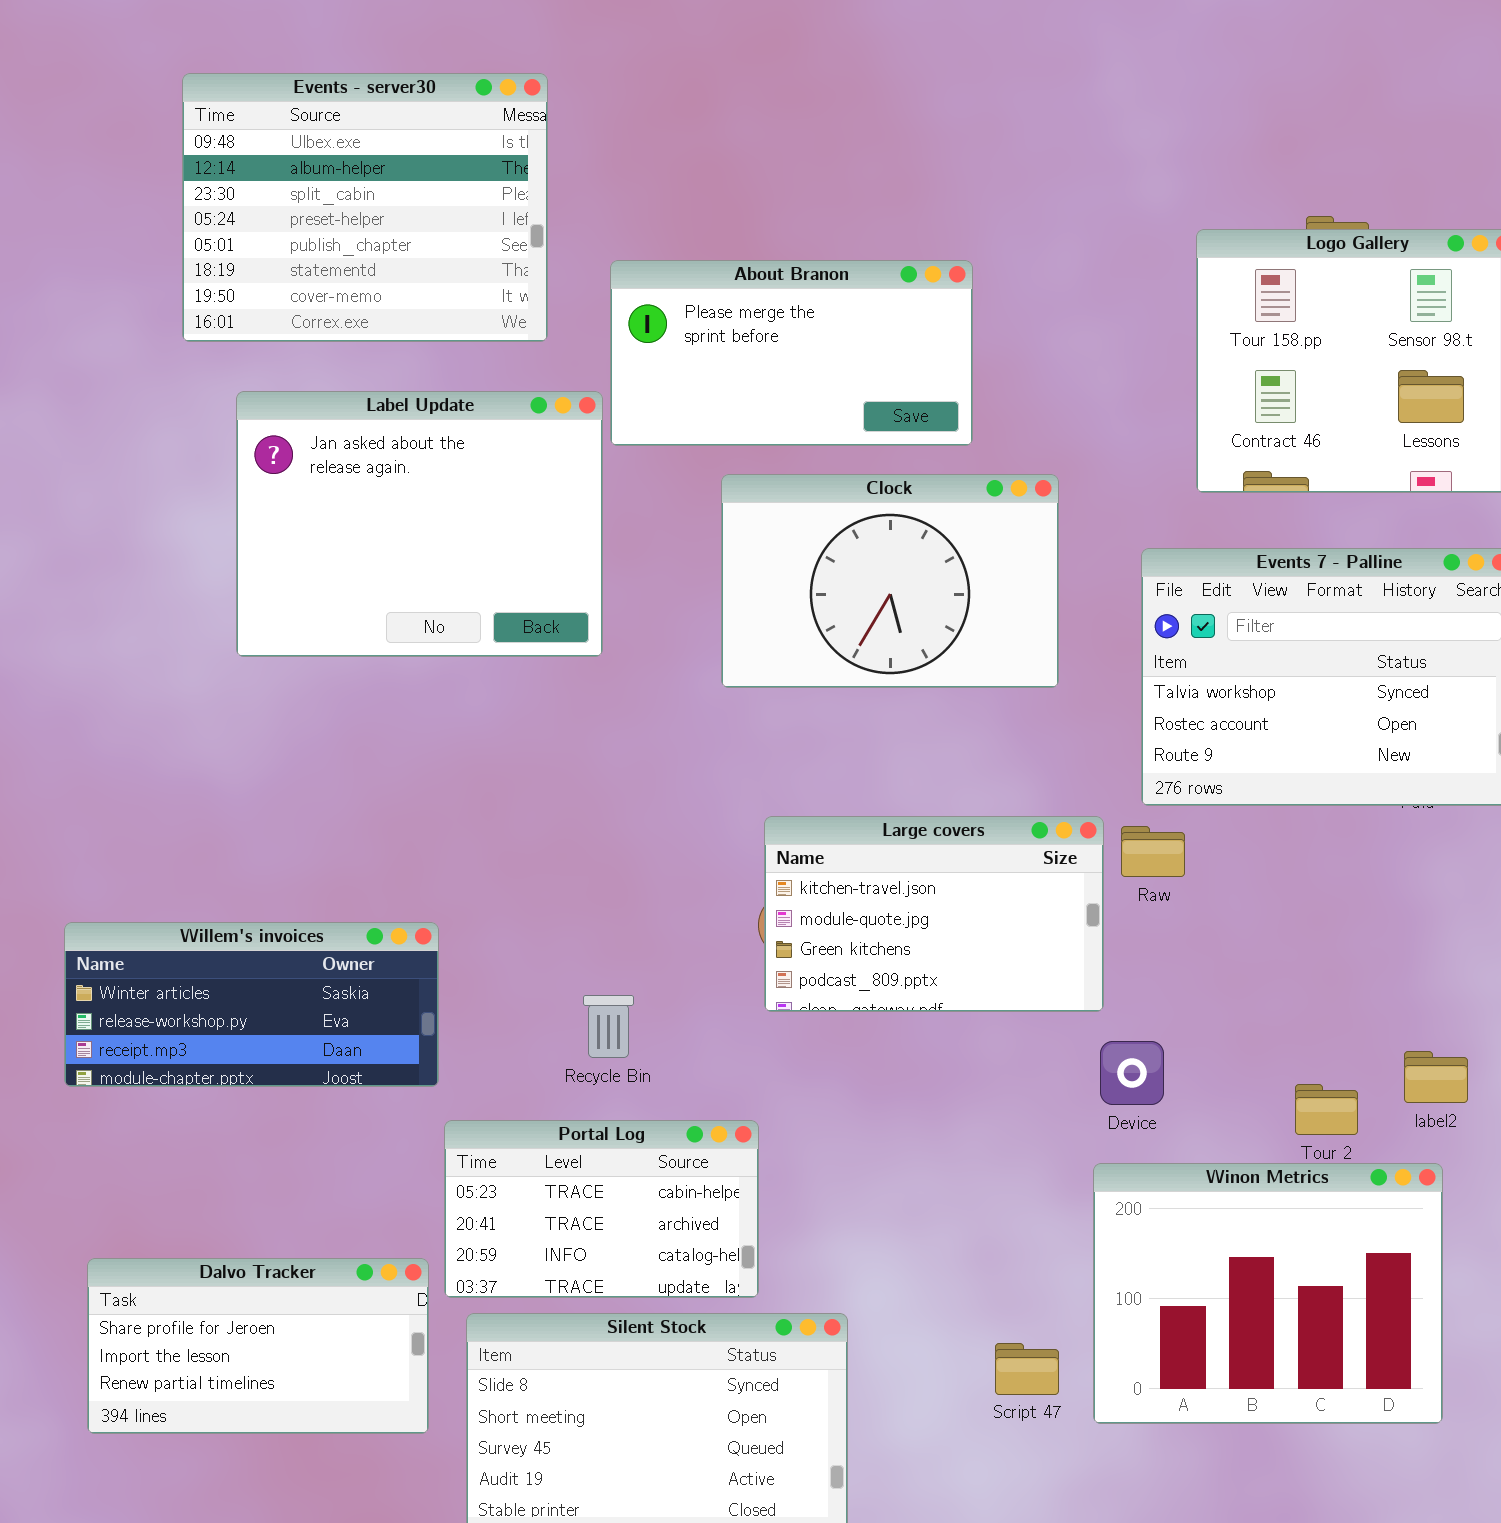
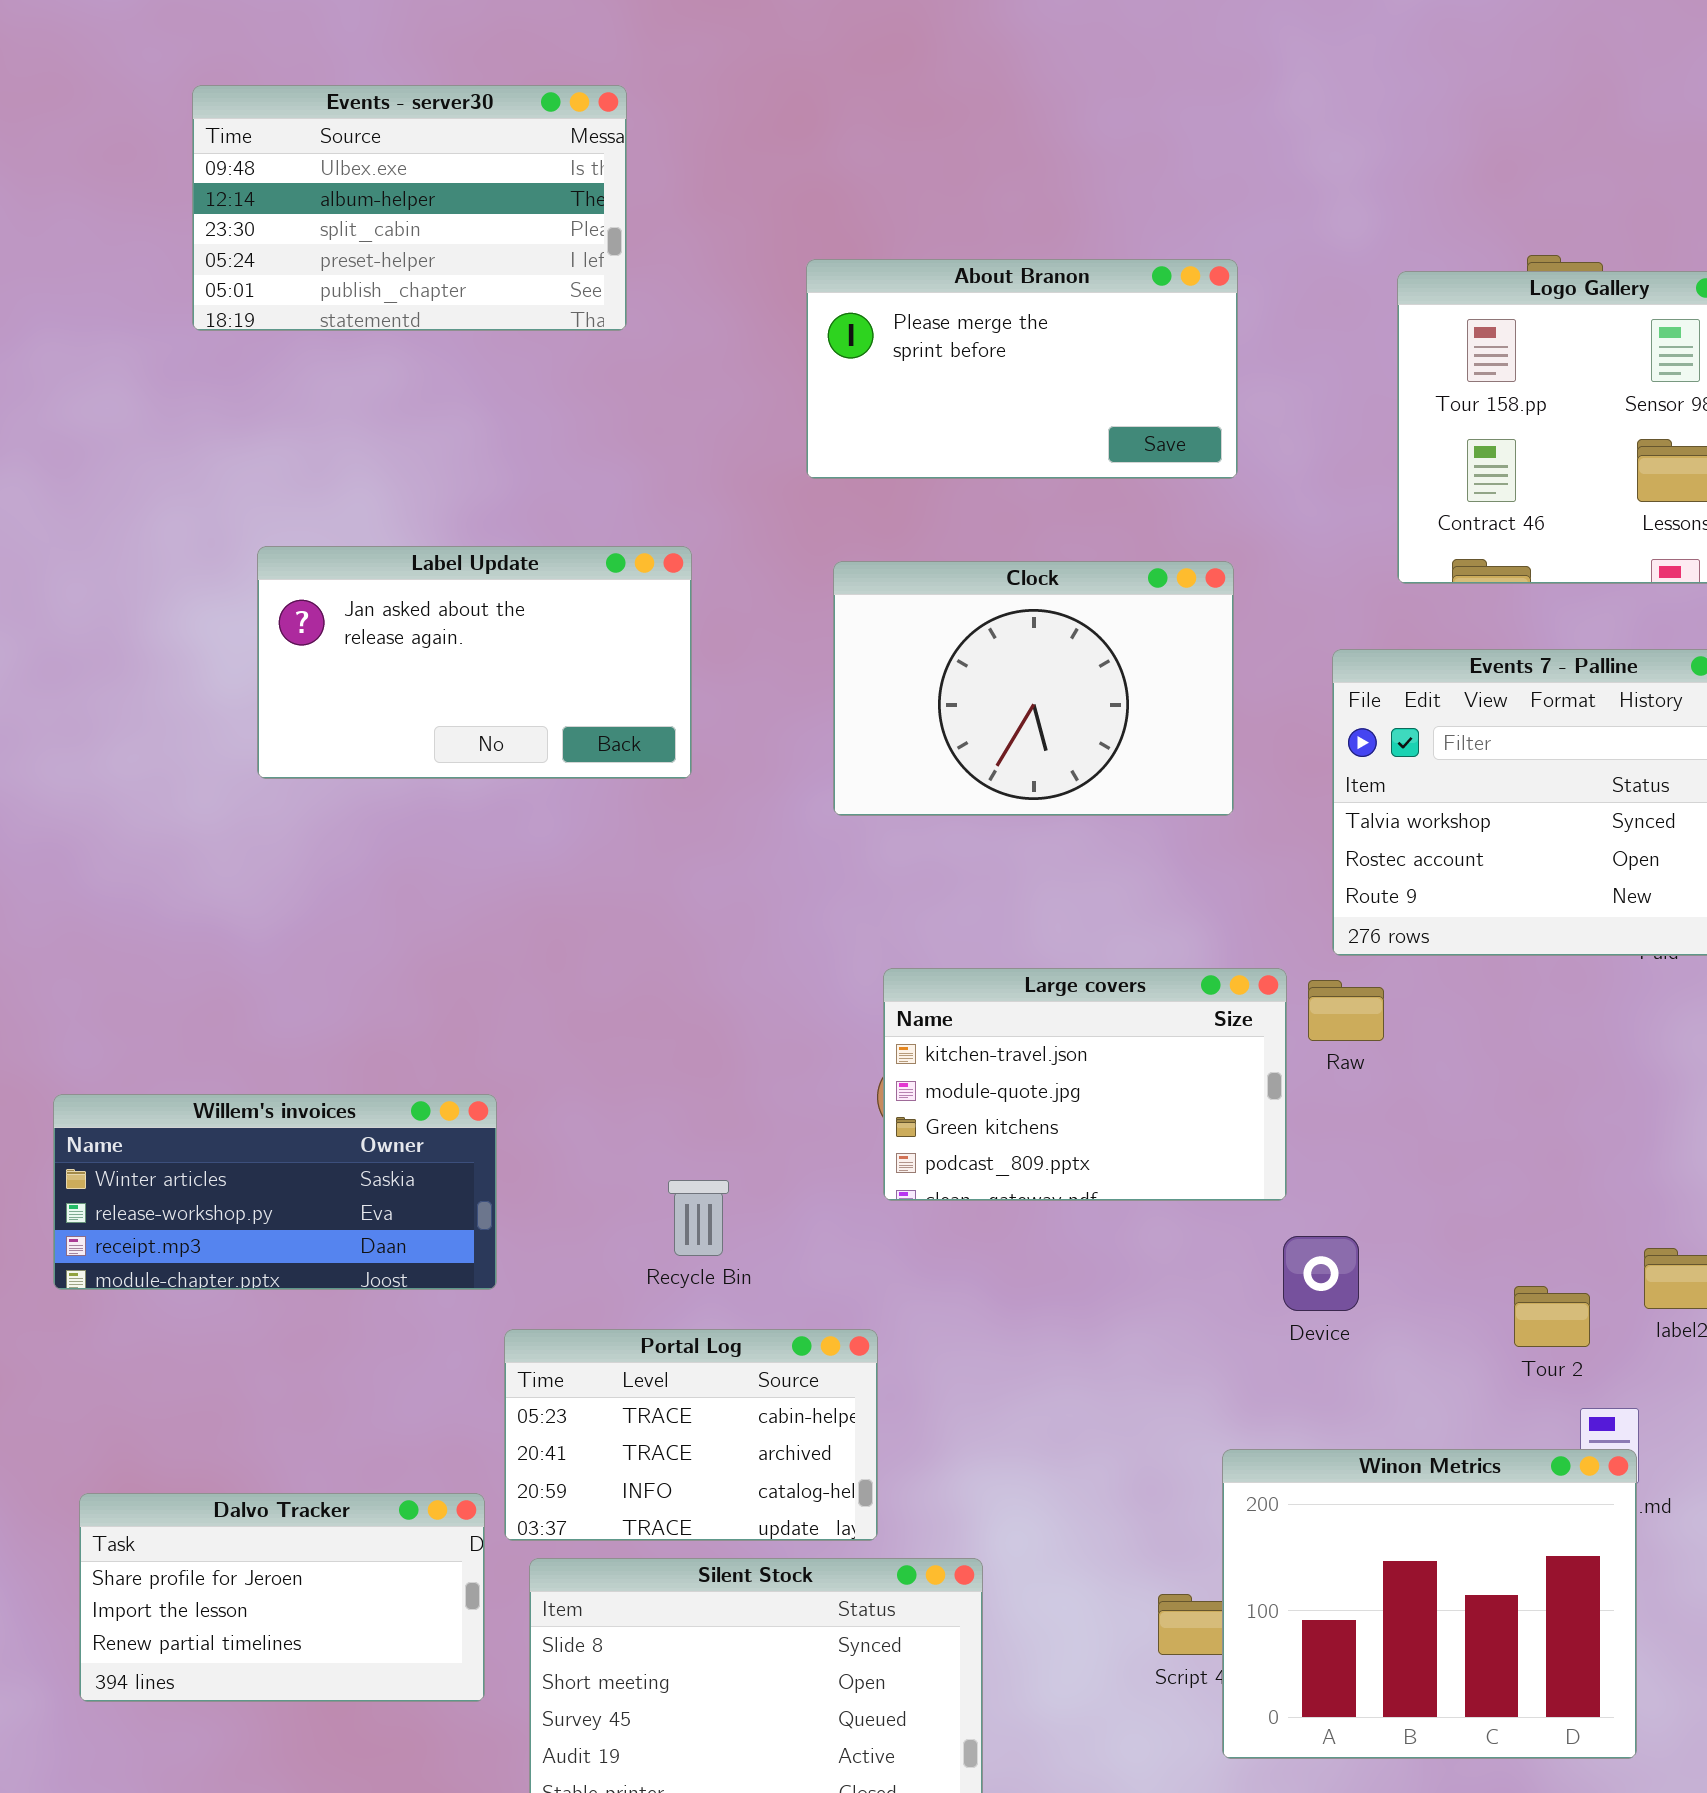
Events - server30: [182,73,548,342] -> [192,85,627,331], resized
About Branon: [610,260,973,446] -> [806,259,1238,479], moved
Label Update: [236,391,603,657] -> [257,546,692,779], resized
Winon Metrics: [1093,1163,1443,1424] -> [1222,1449,1637,1759], moved

